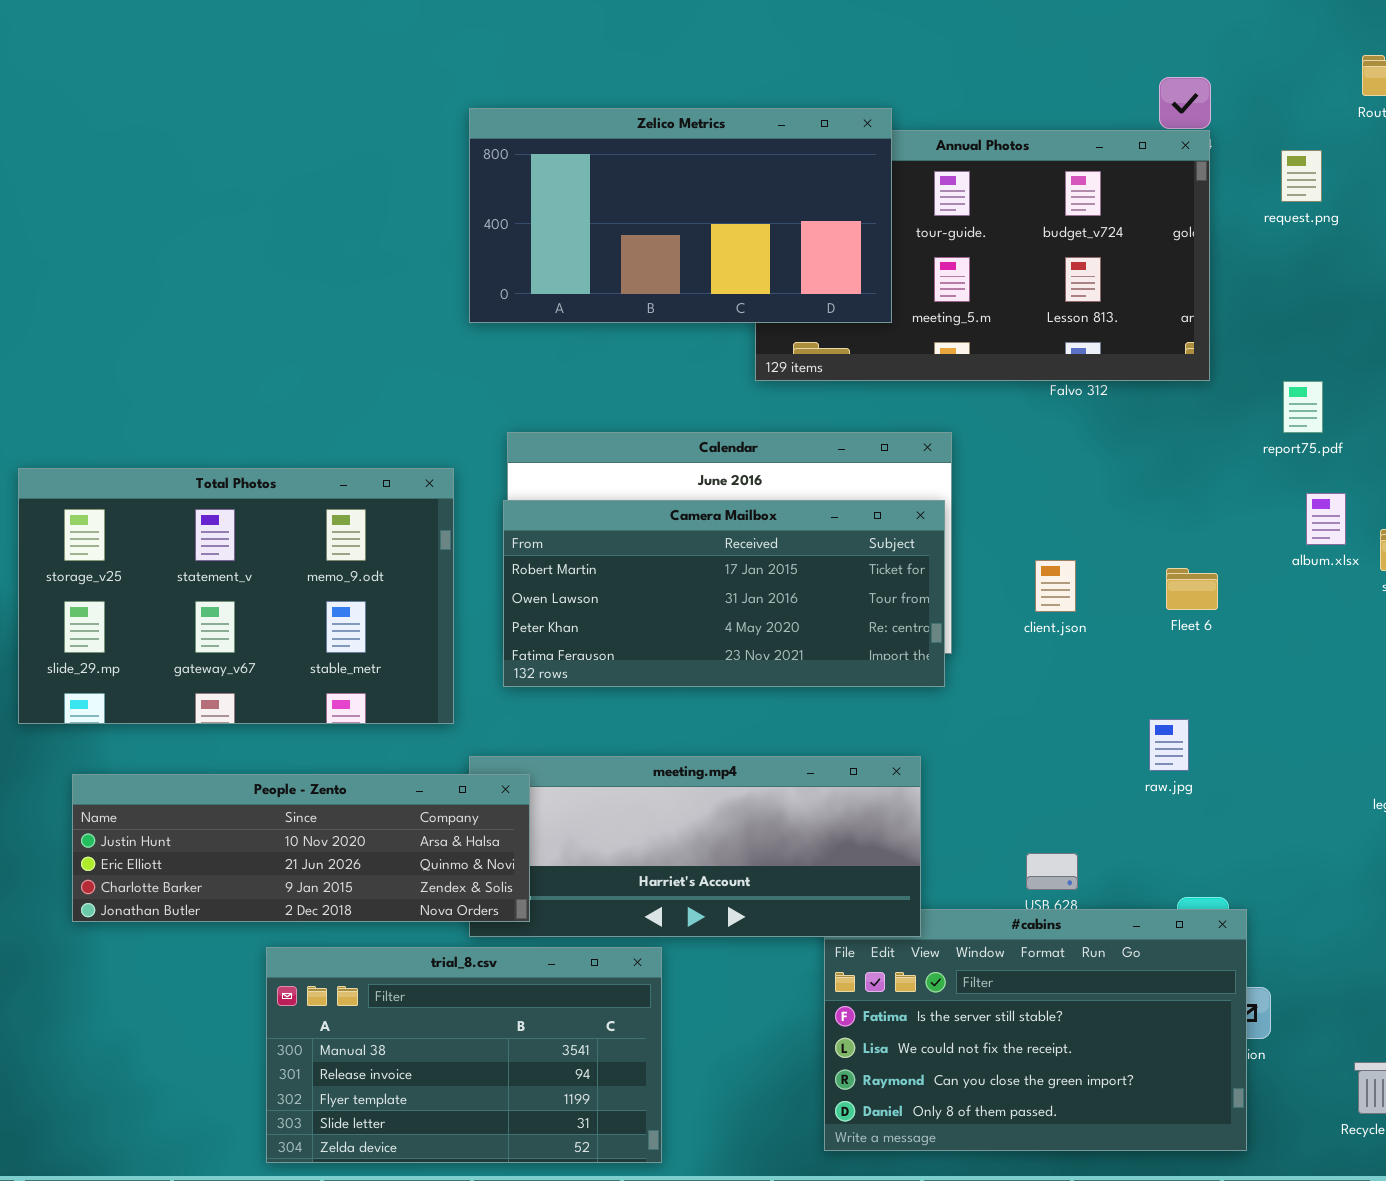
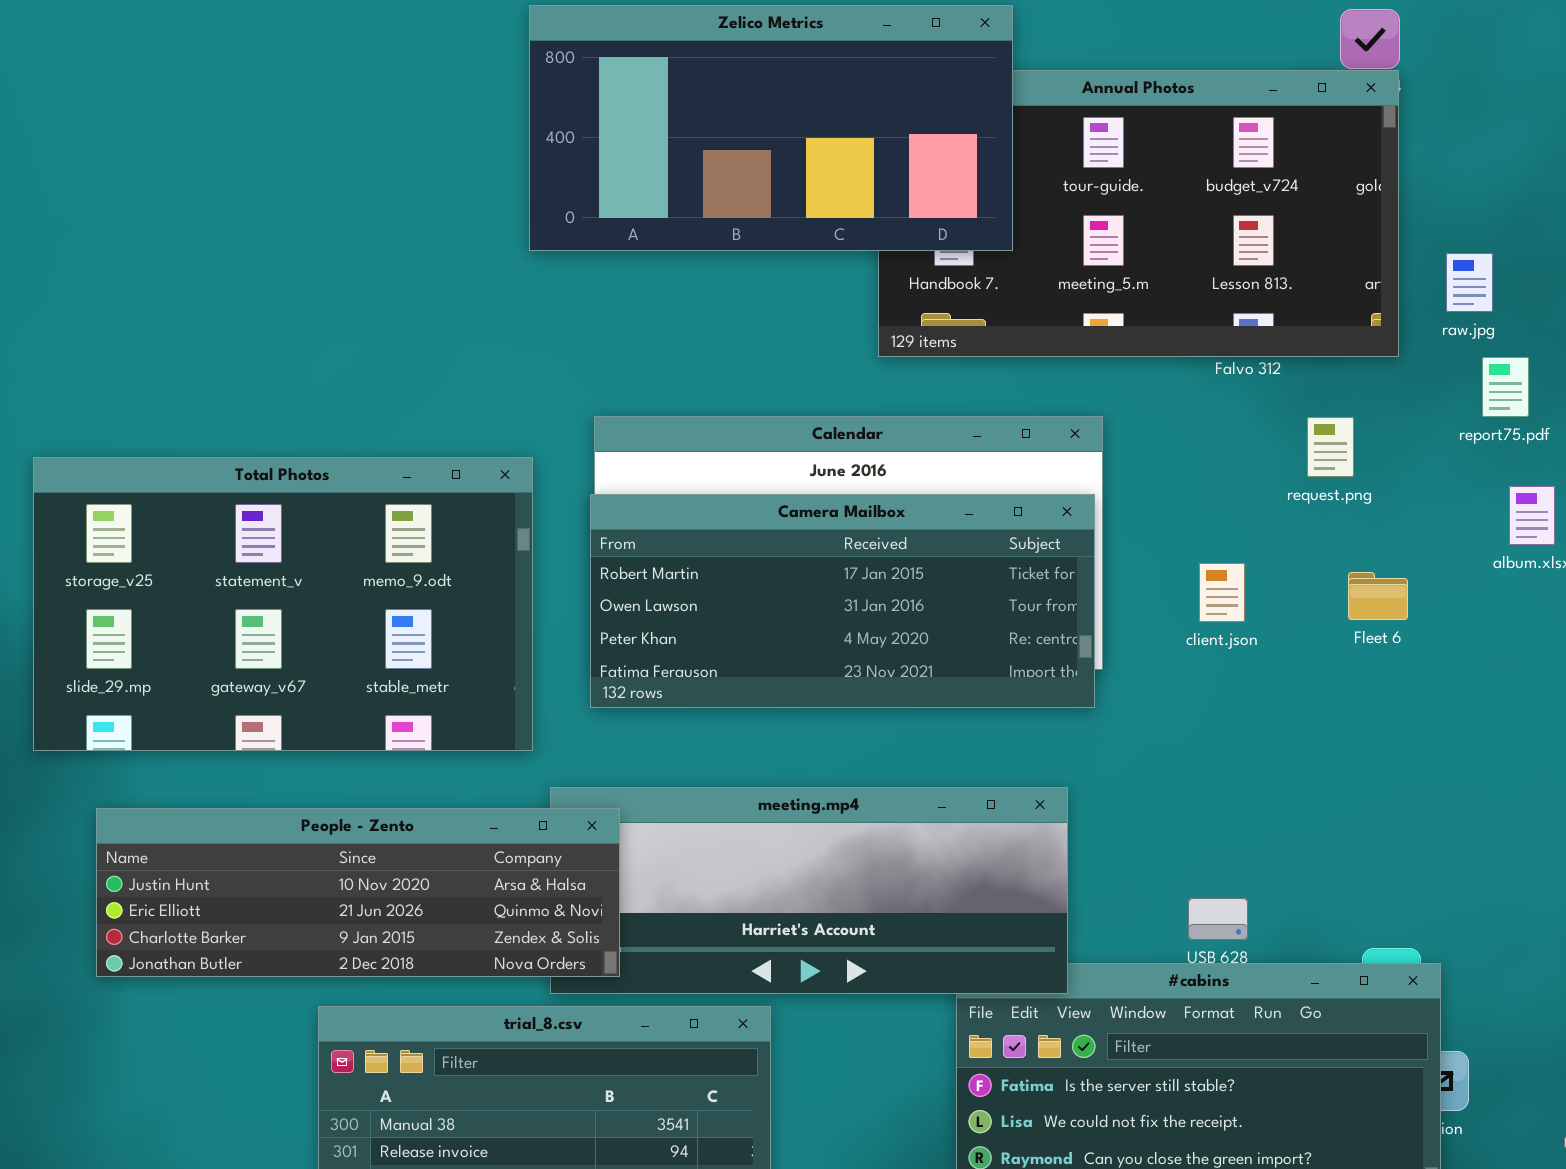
Zelico Metrics: [469,108,892,323] -> [529,5,1013,251], moved
request.png: [1281,150,1322,202] -> [1307,417,1354,477], moved
raw.jpg: [1149,719,1189,771] -> [1446,253,1493,312], moved

